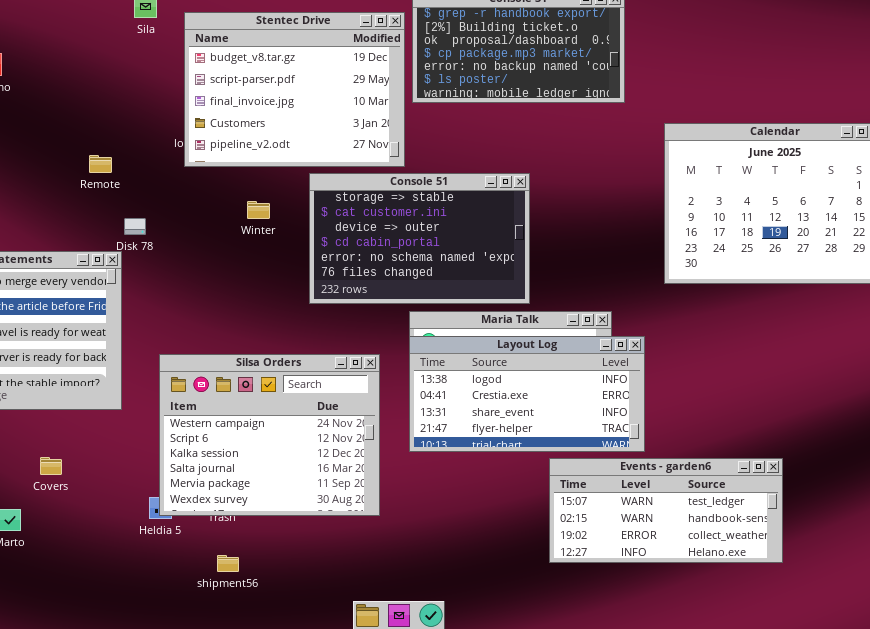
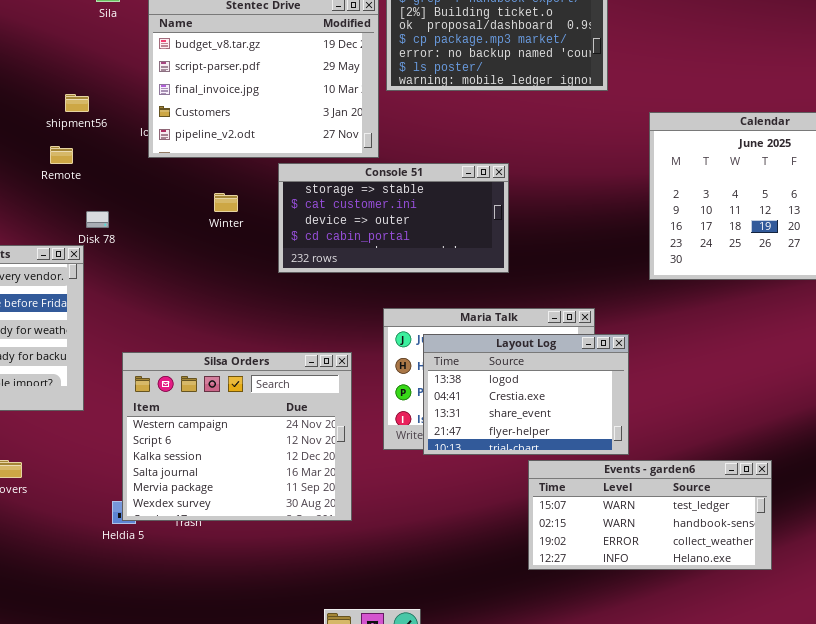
Console 51: [309,173,530,304] -> [278,163,509,273], resized
Layout Log: [409,336,645,452] -> [423,334,629,455], resized
shipment56: [217,555,239,572] -> [65,94,89,112], moved

